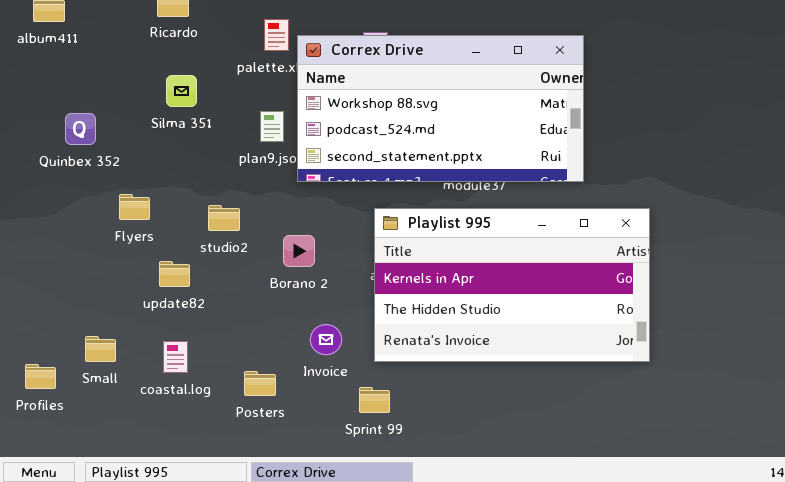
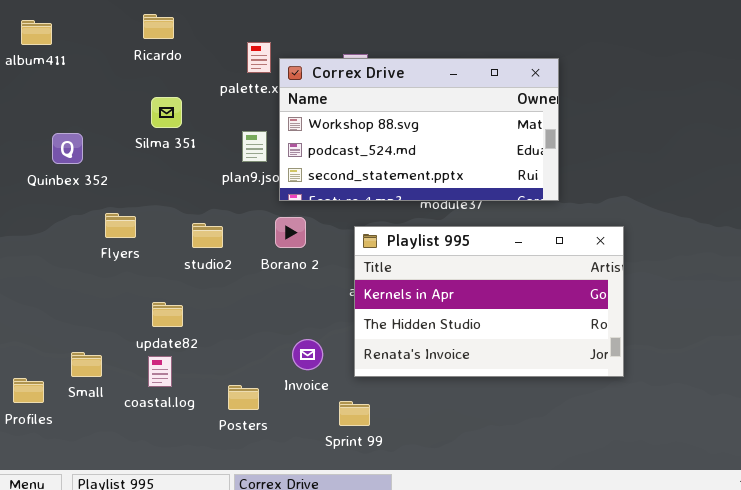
Borano 2: [283,235,315,267] -> [275,217,306,248], moved
update82: [159,261,190,287] -> [152,302,183,327], moved

